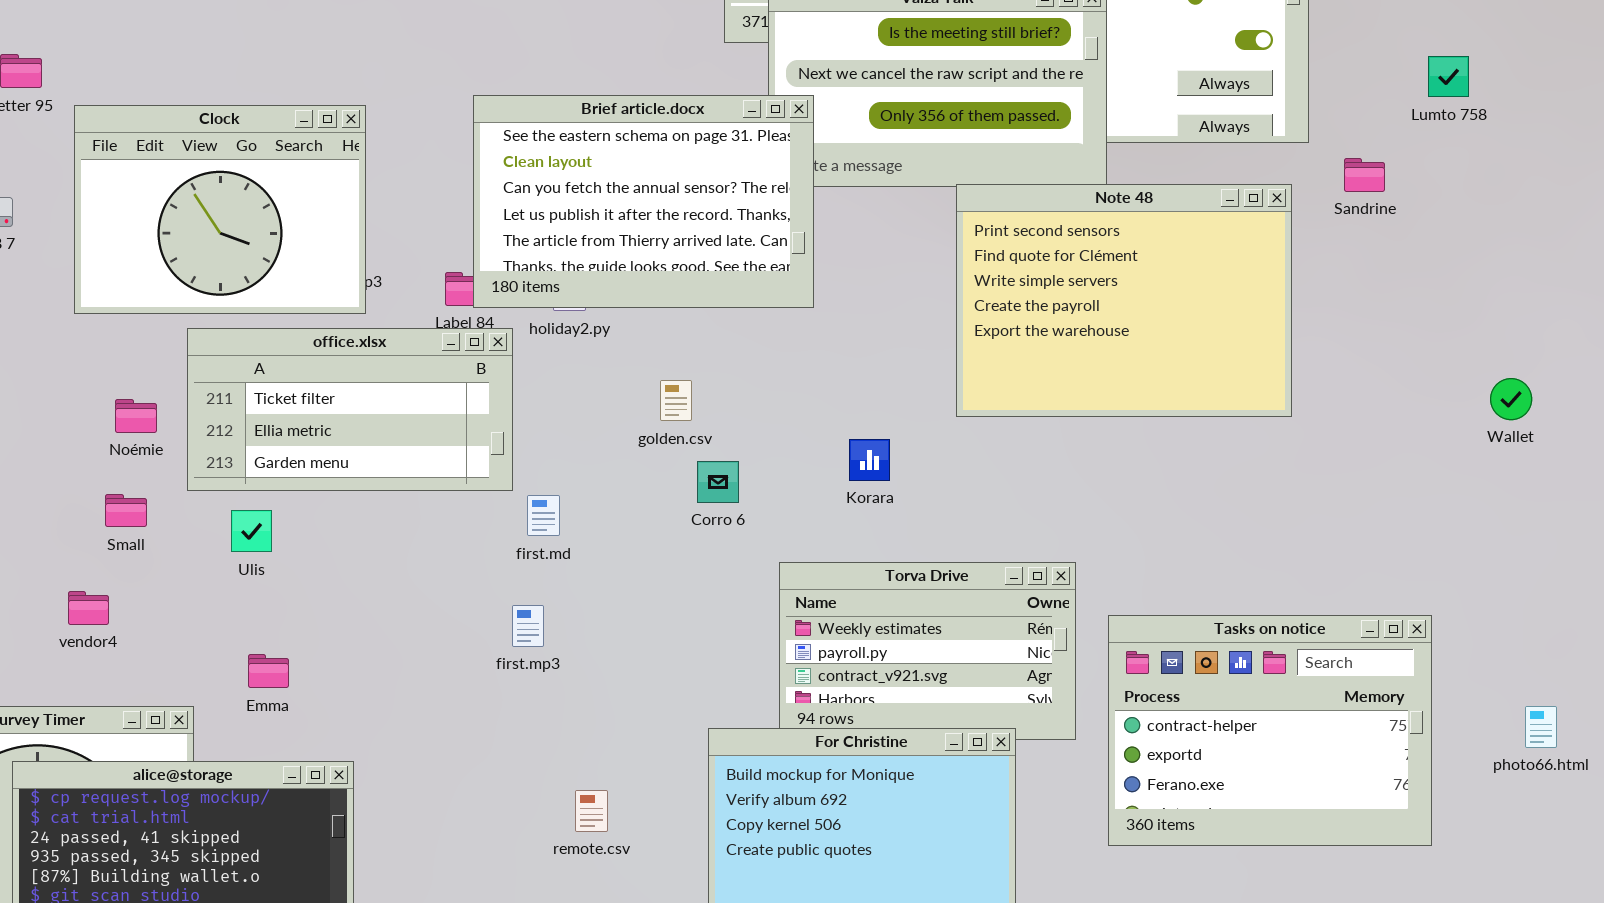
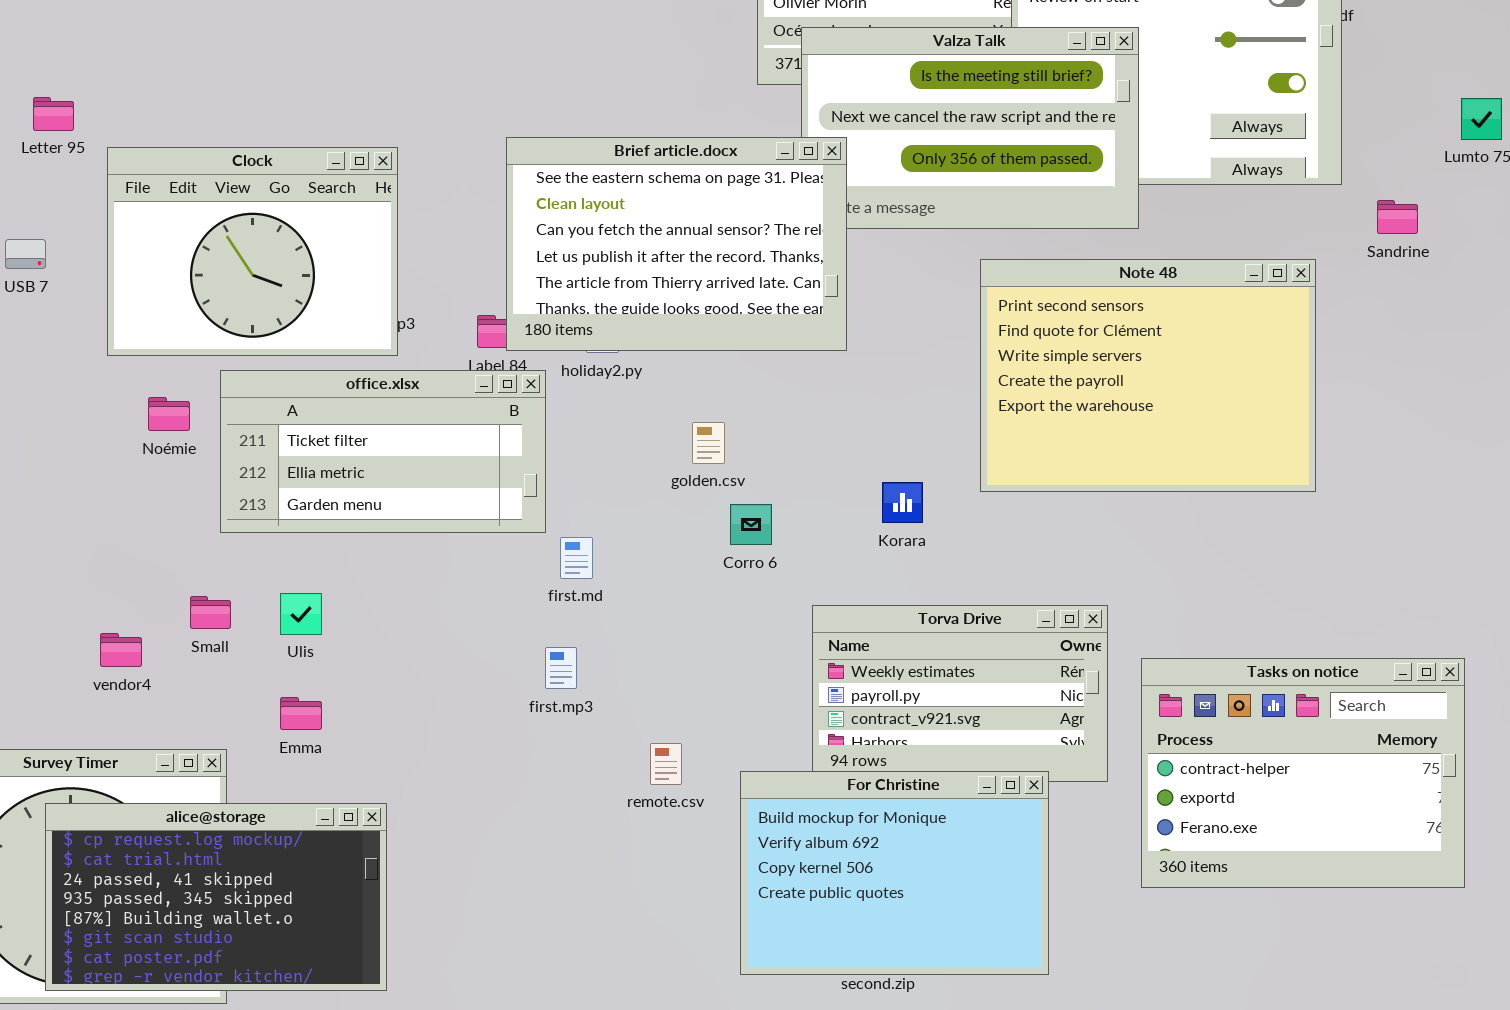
Note 48: [956,184,1292,417] -> [980,259,1316,492], moved
Noémie: [115,399,157,433] -> [148,397,190,431], moved
Small: [105,494,147,527] -> [190,596,231,629], moved
Ulis: [231,510,272,552] -> [280,593,322,635], moved
remote.csv: [575,790,608,832] -> [650,743,682,785], moved

